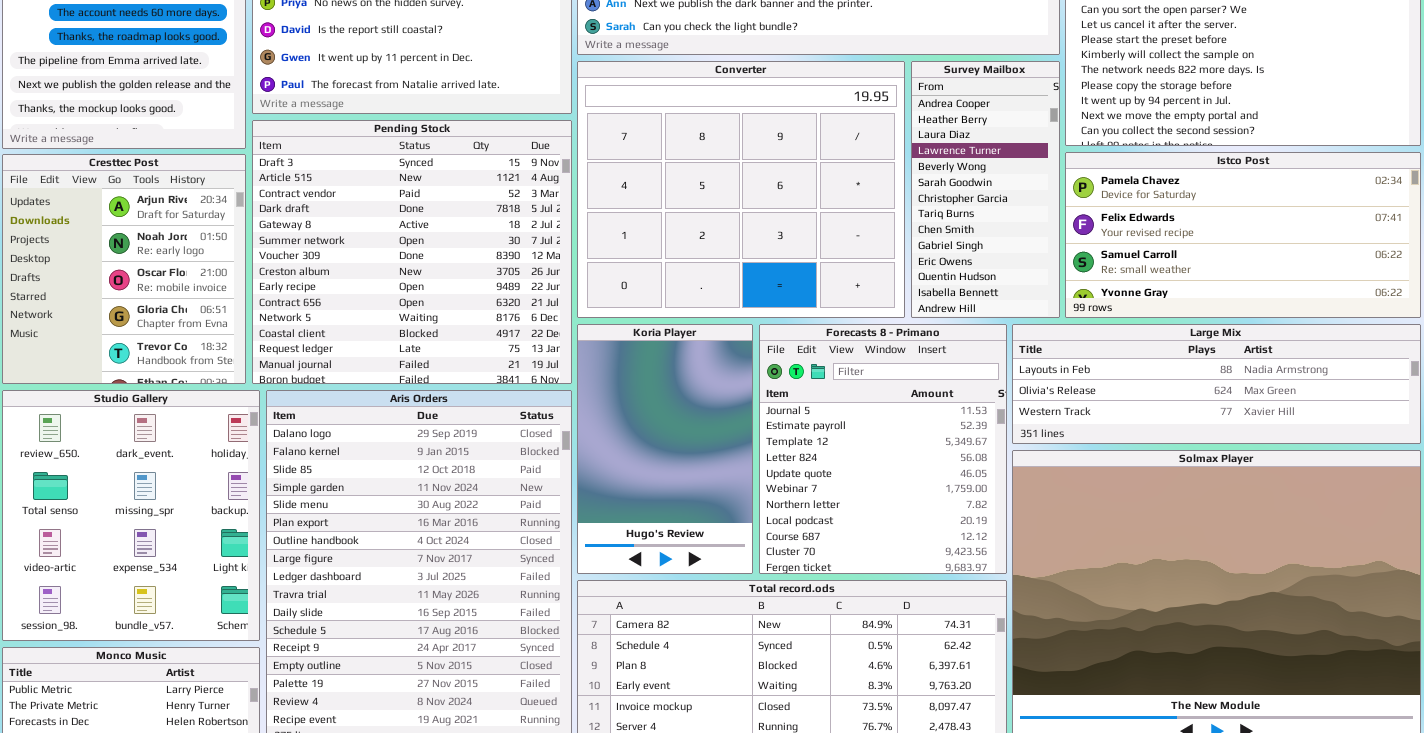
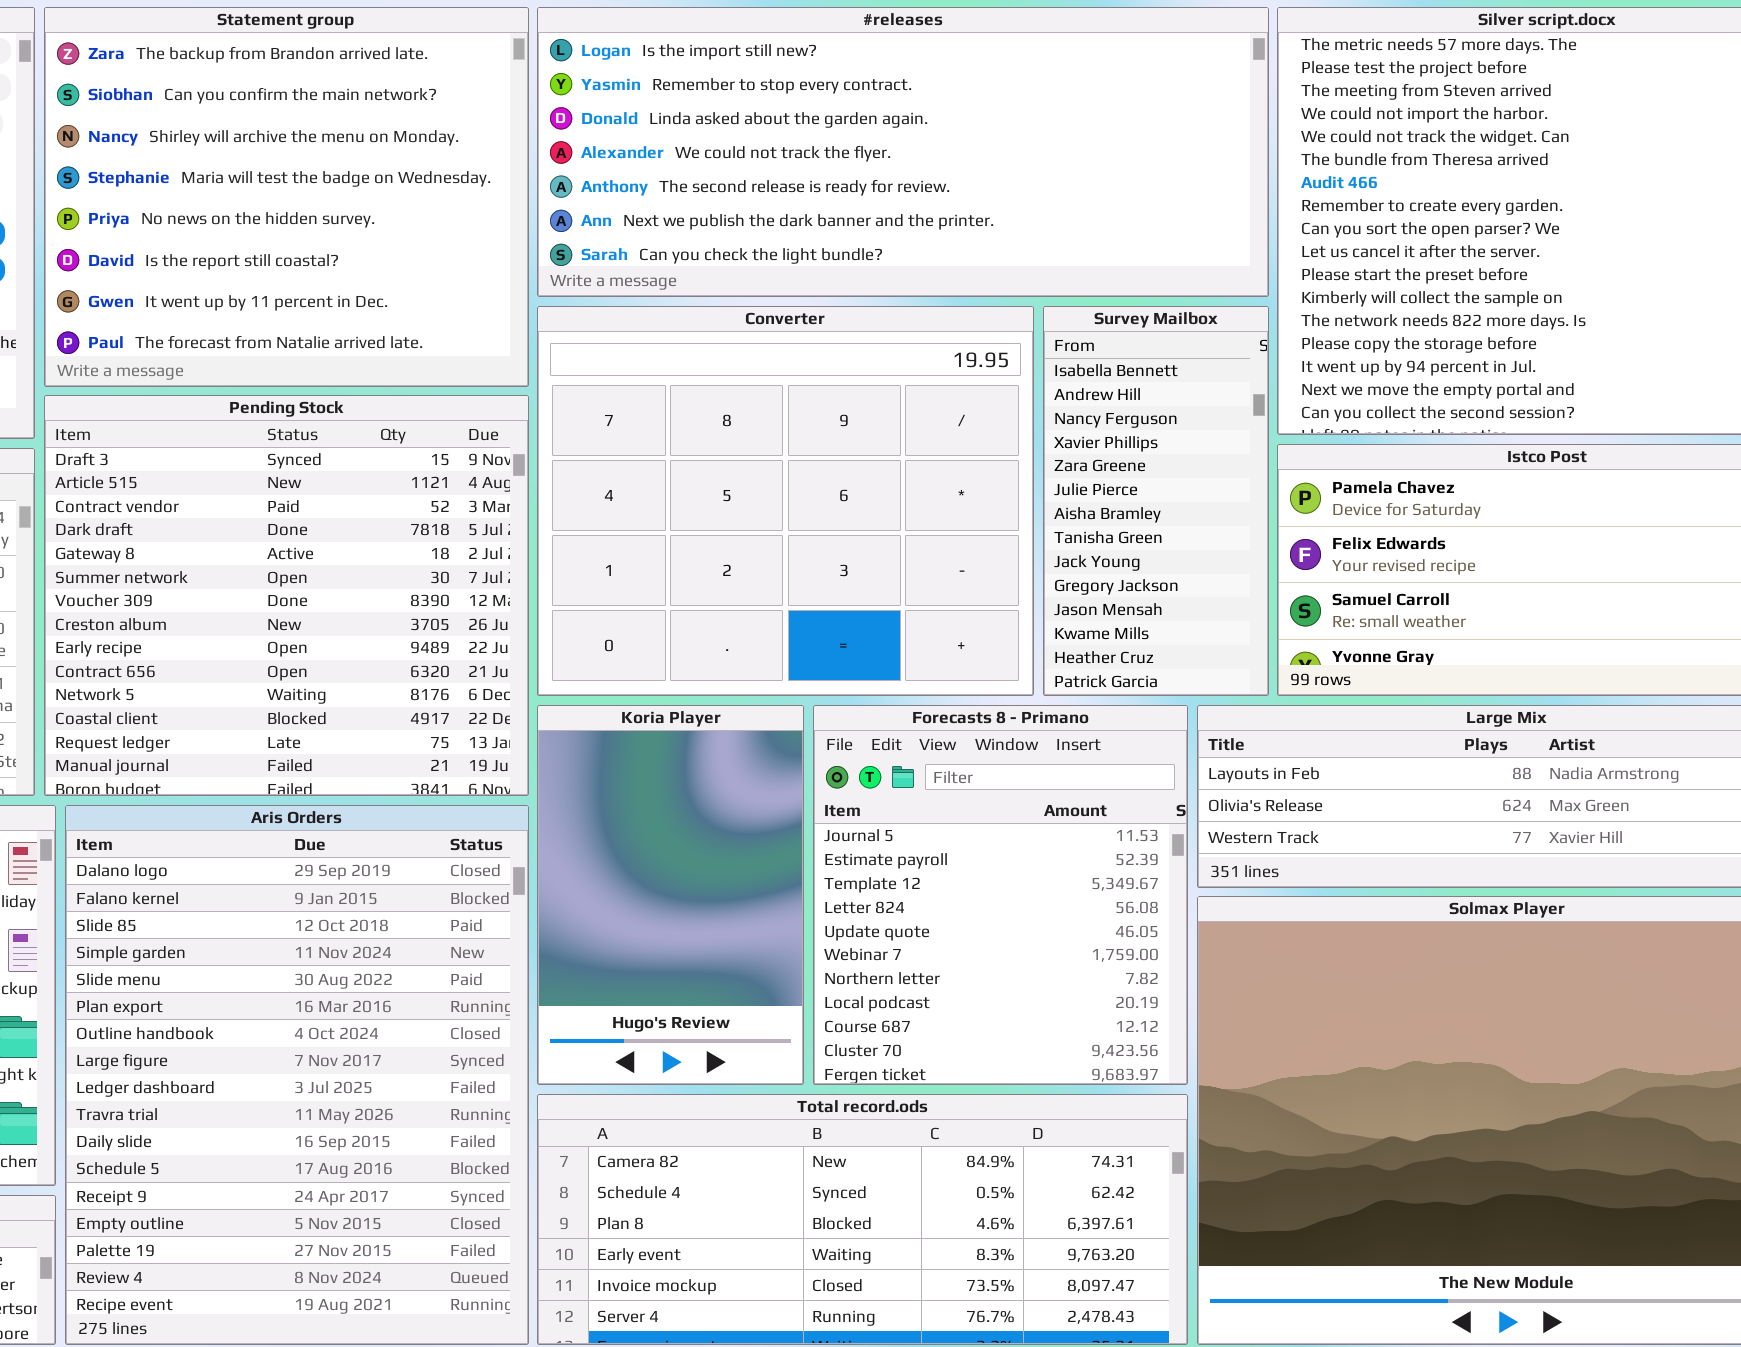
Survey Mailbox: [911,61,1060,318] -> [1043,306,1269,696], scrolled down 12 rows

